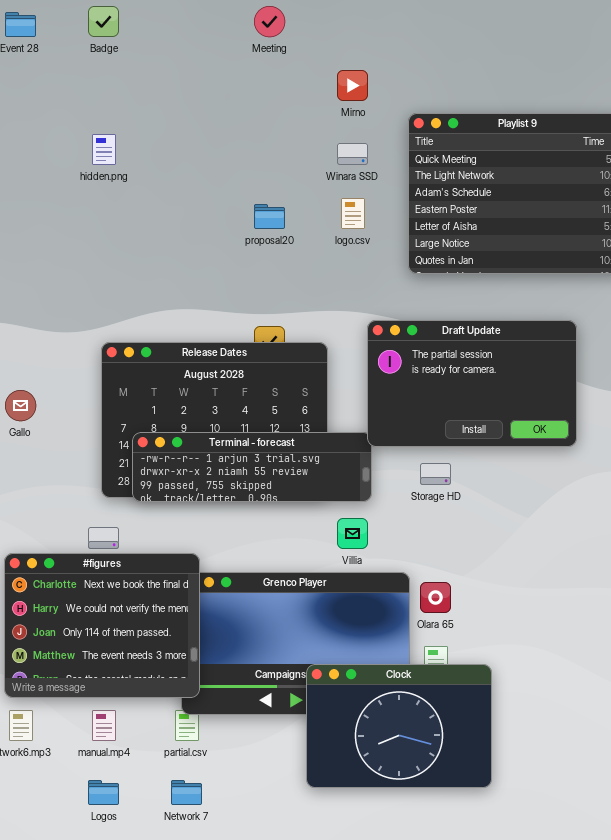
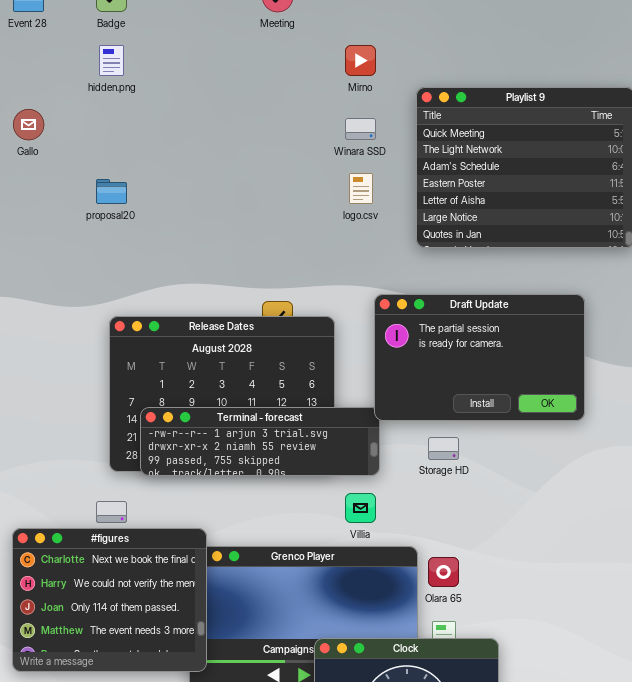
hidden.png: [92,134,116,165] -> [99,45,124,76], moved
proposal20: [254,204,285,229] -> [96,179,127,204], moved
Gallo: [5,390,36,421] -> [13,109,44,140], moved

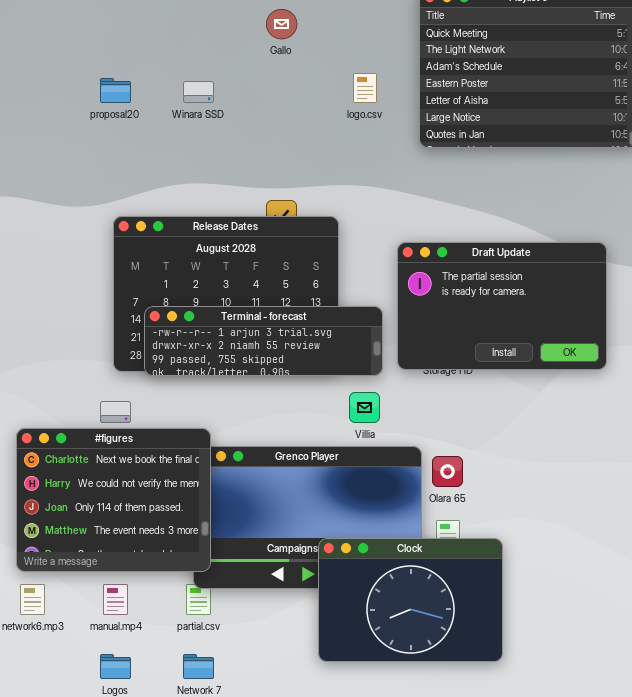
Gallo: [13,109,44,140] -> [266,9,297,39], moved
Winara SSD: [345,118,376,140] -> [183,81,214,103], moved
Draft Update: [374,294,585,421] -> [397,242,607,370], moved

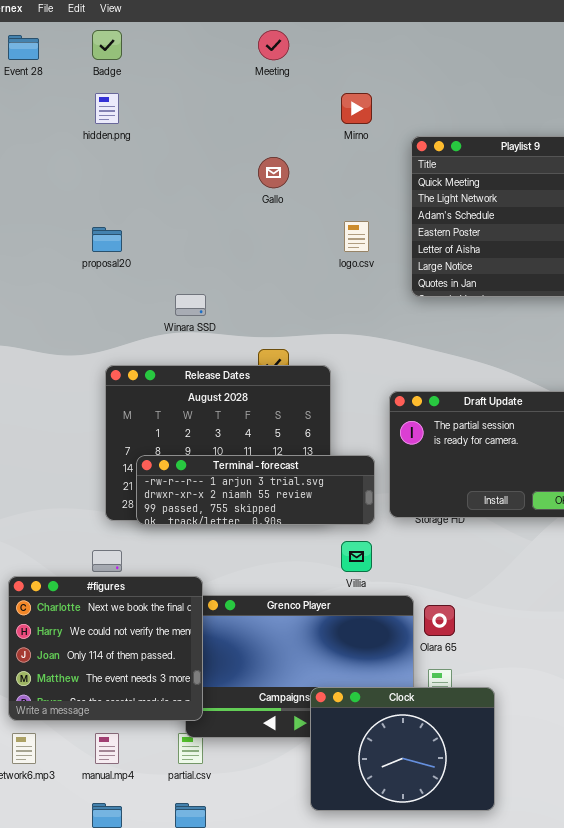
Winara SSD: [183,81,214,103] -> [175,294,206,316], moved

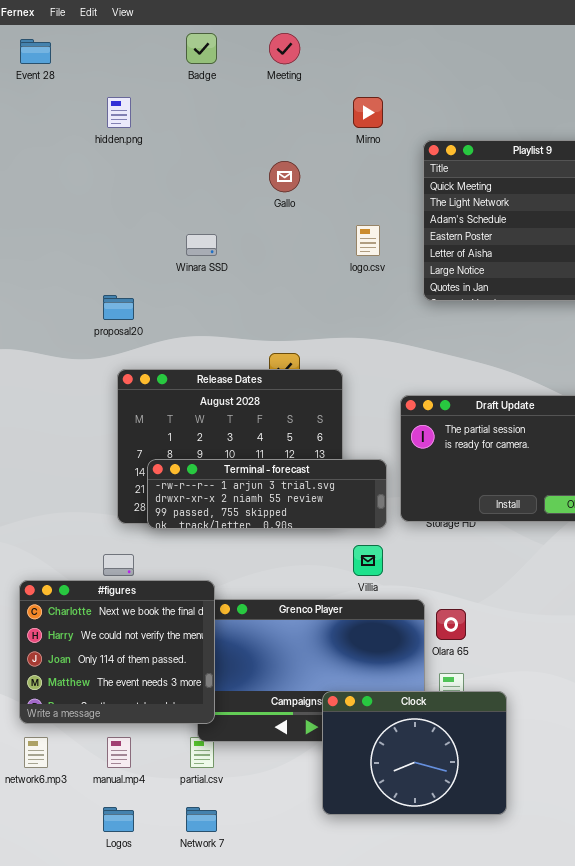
Badge: [92,30,122,60] -> [186,33,217,64], moved
proposal20: [92,227,122,252] -> [103,295,134,320], moved
Winara SSD: [175,294,206,316] -> [186,234,217,256], moved

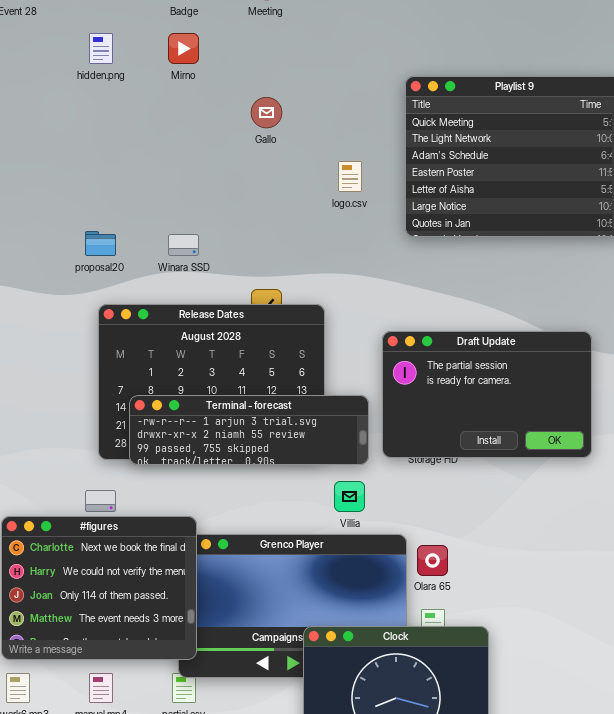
Mirno: [353,97,383,128] -> [168,33,199,64], moved
Winara SSD: [186,234,217,256] -> [168,234,199,256], moved

